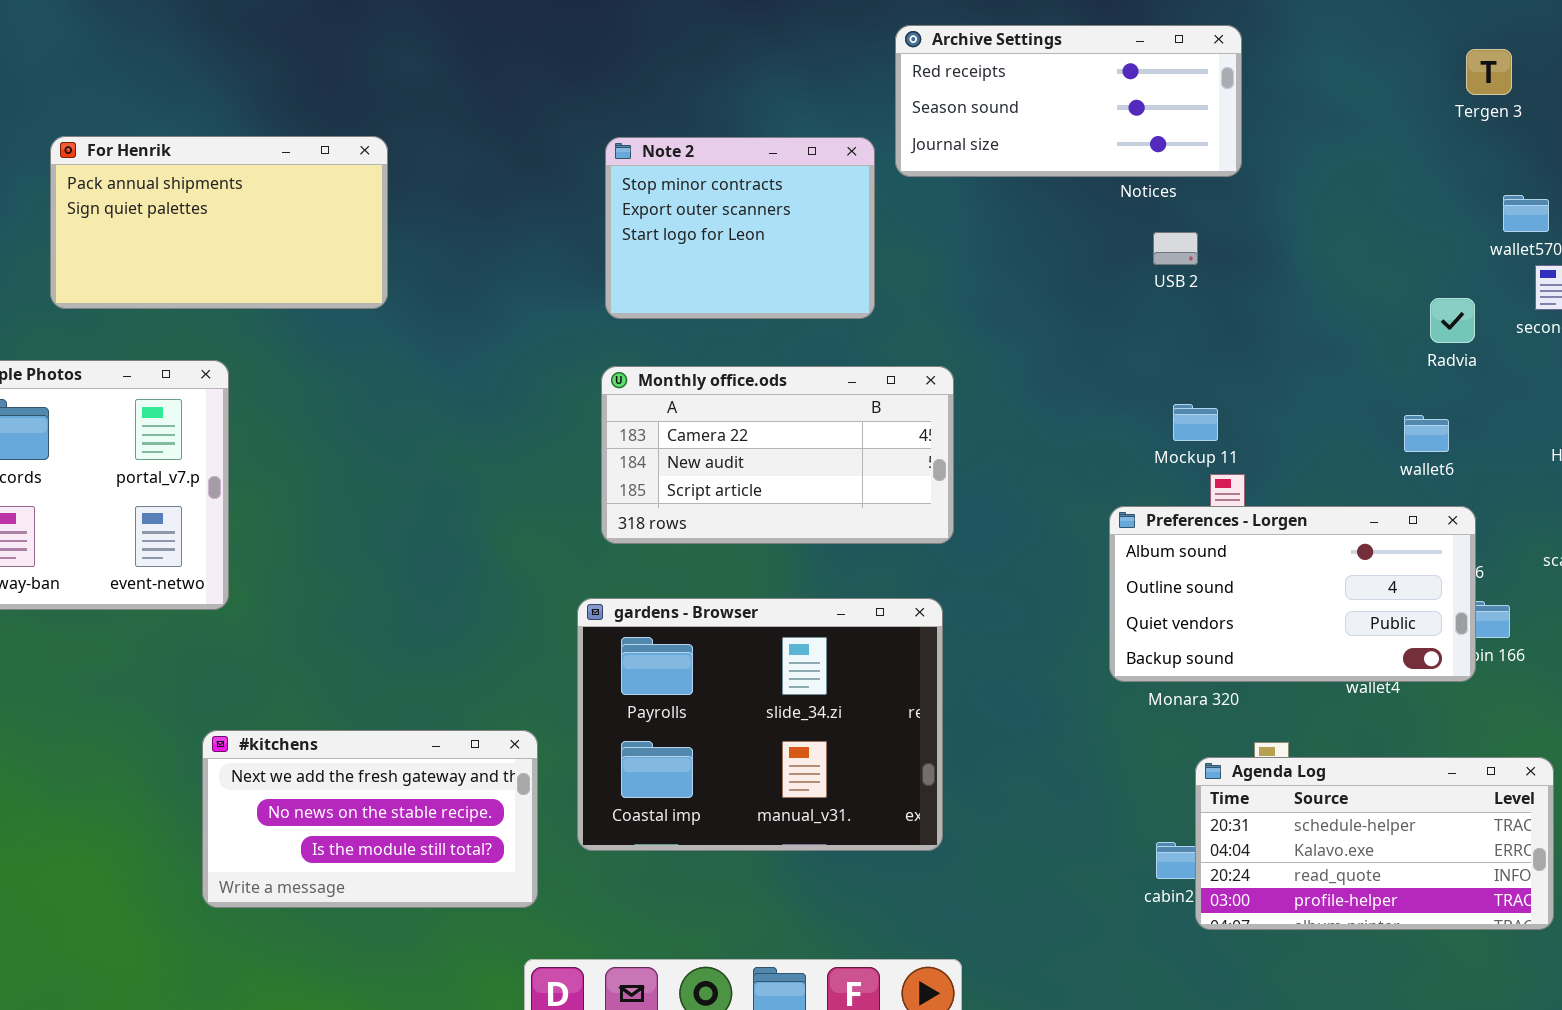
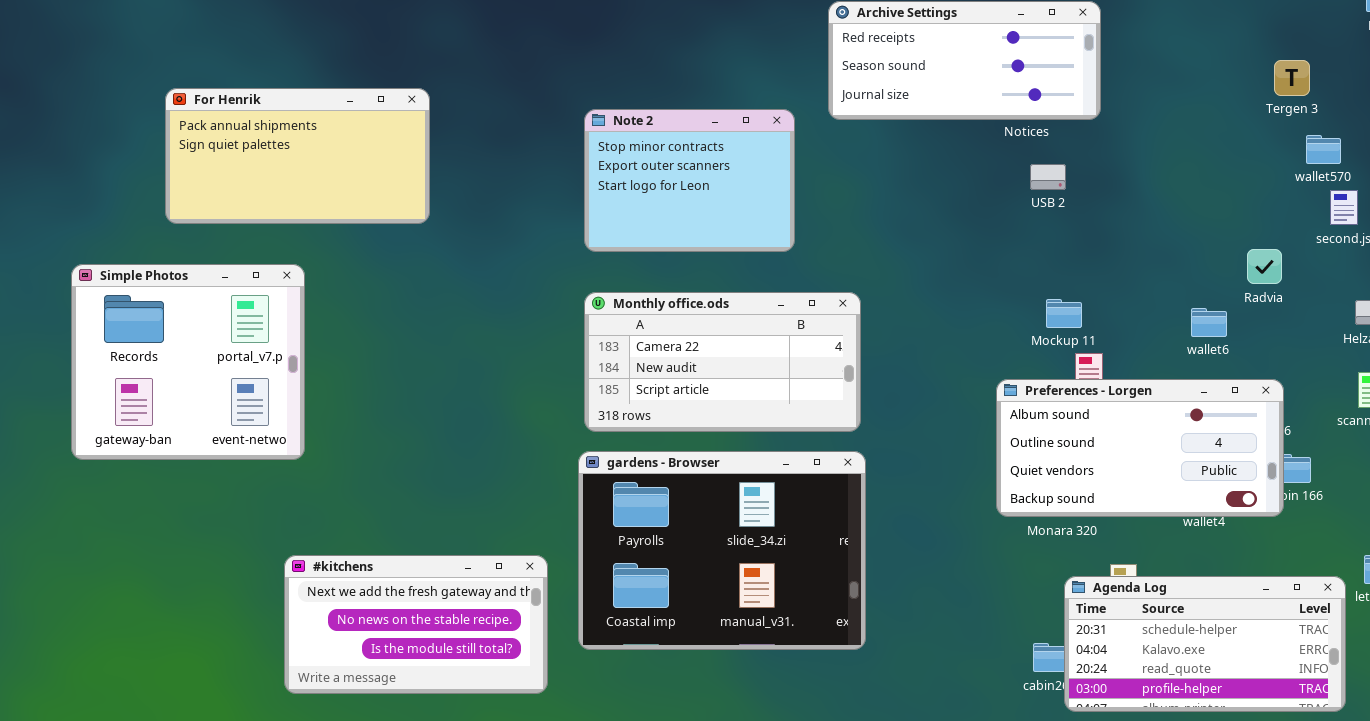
Tergen 3: [1466,49,1512,95] -> [1274,60,1310,96], moved
Note 2: [605,137,875,319] -> [584,109,795,252], moved
Radvia: [1430,298,1475,343] -> [1247,249,1282,284], moved
Monthly office.ods: [601,366,954,544] -> [584,292,861,432], moved
wallet6: [1404,415,1449,452] -> [1191,308,1227,337], moved

